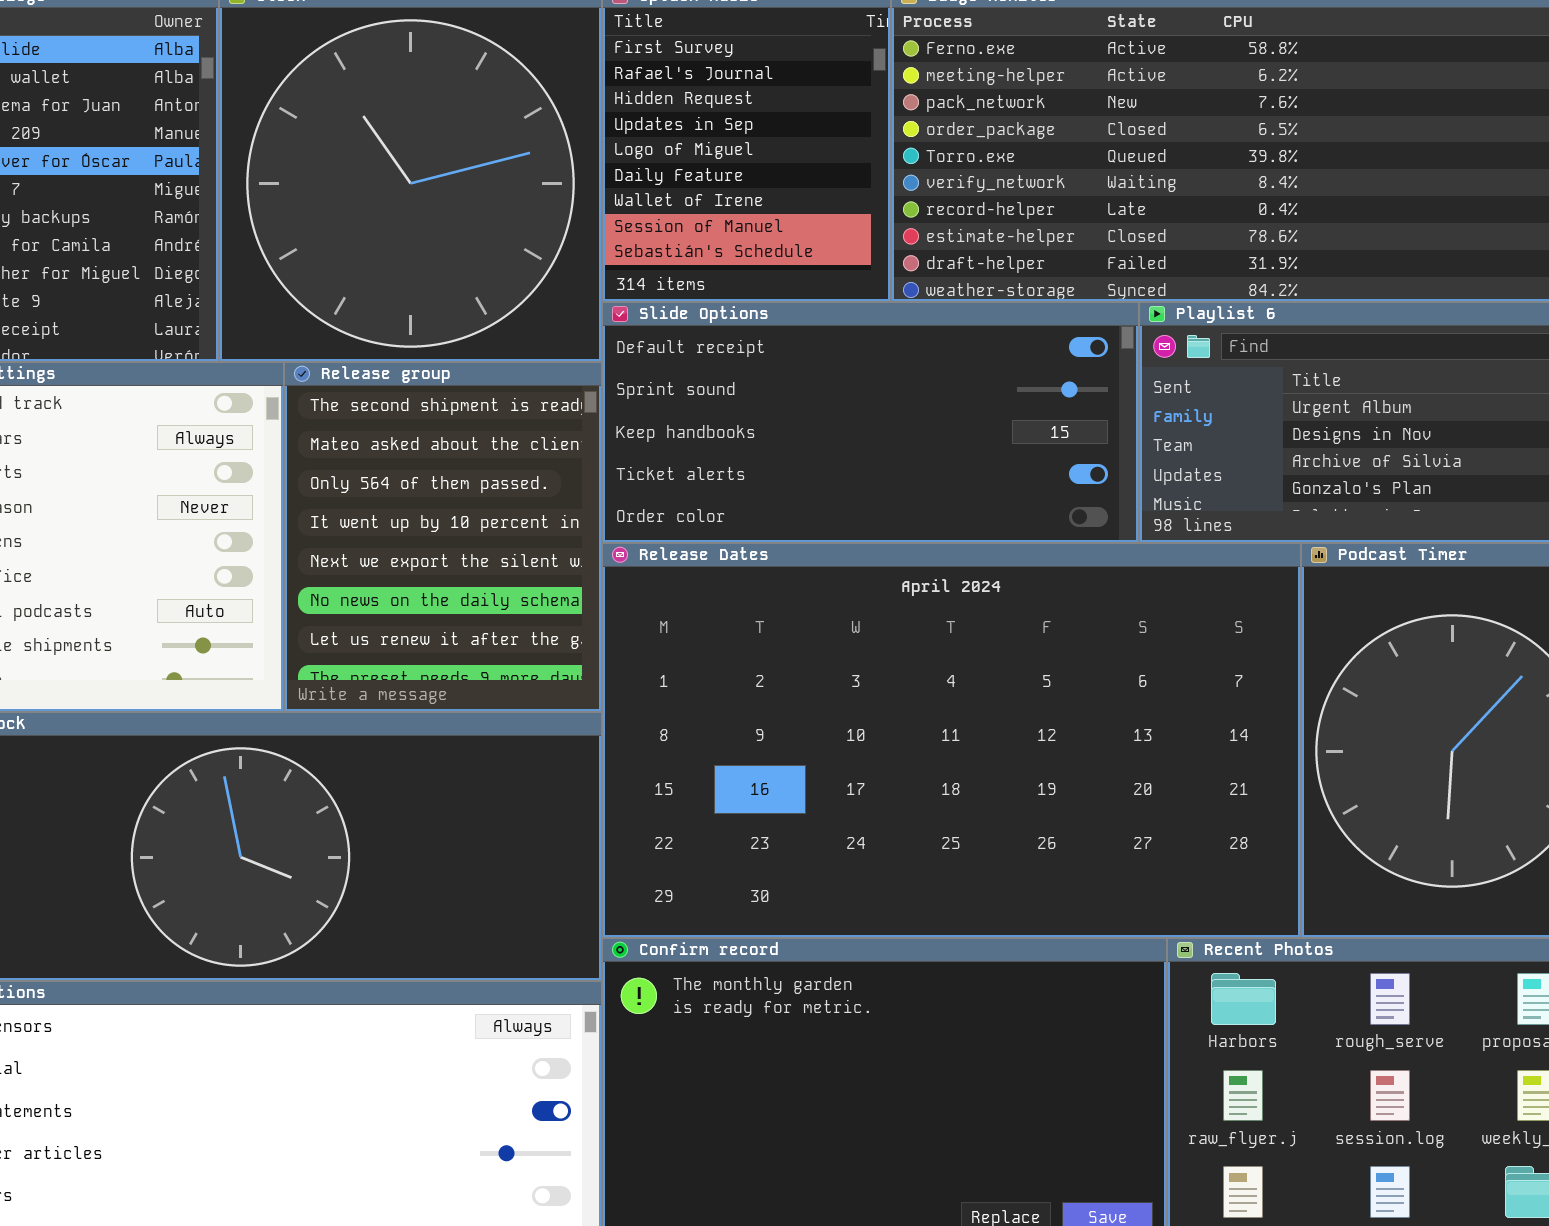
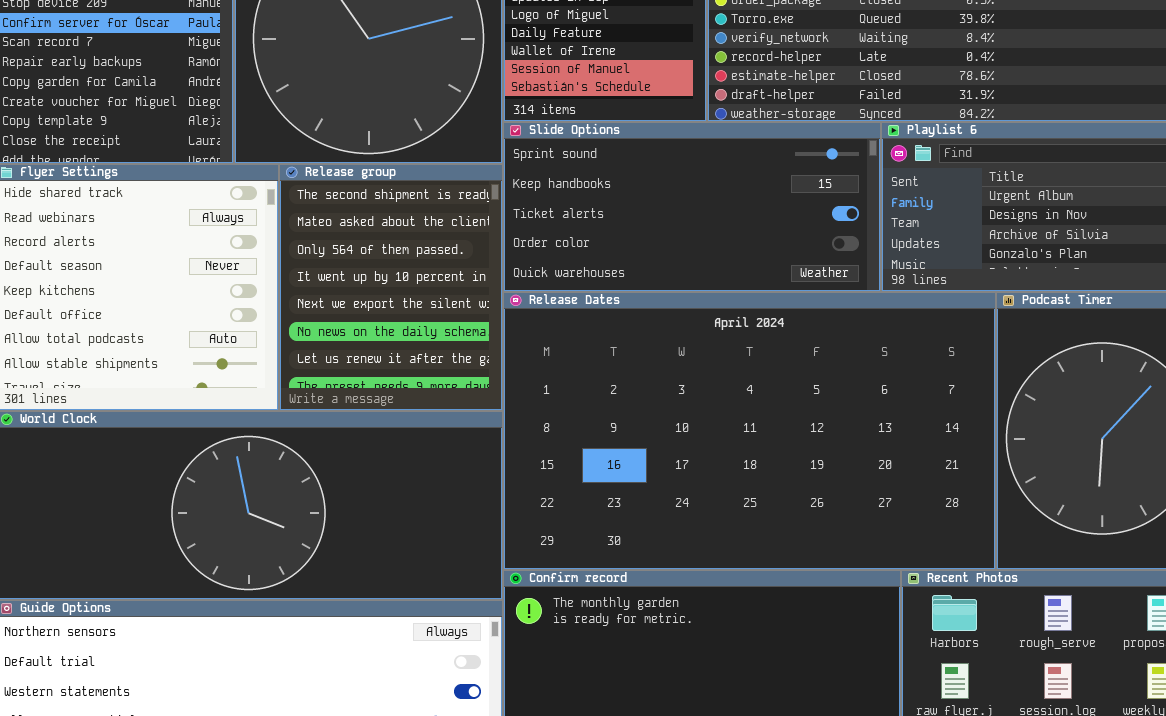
Slide Options: [602,302,1139,543] -> [503,122,881,292], scrolled down 1 row

